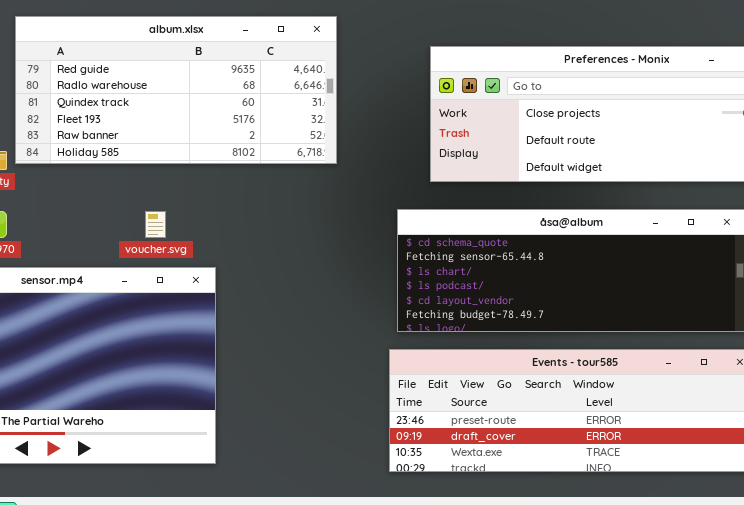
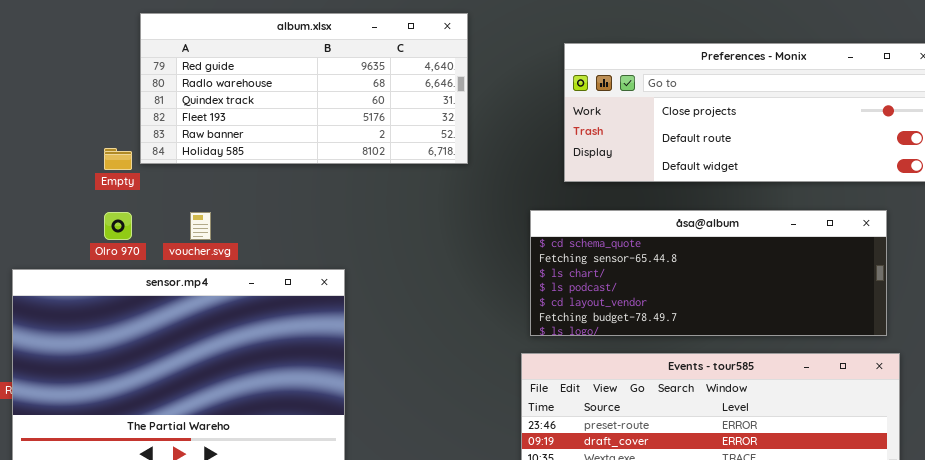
voucher.svg: [145,211,166,238] -> [190,212,211,240], moved

